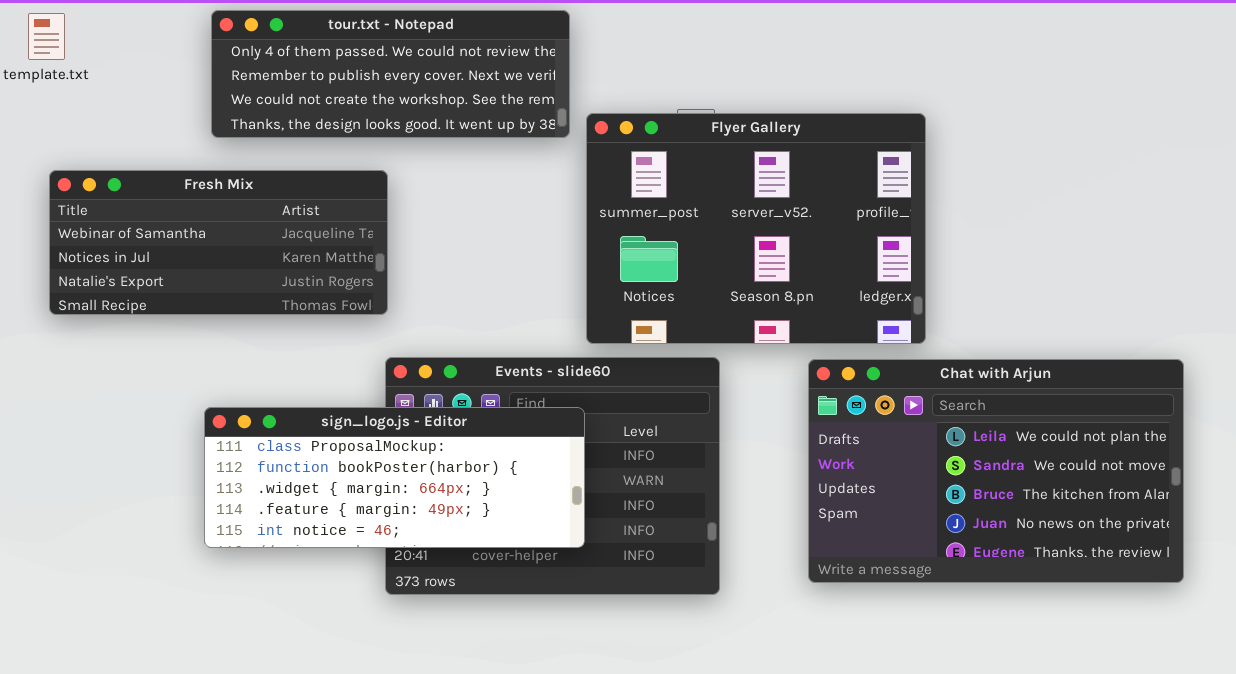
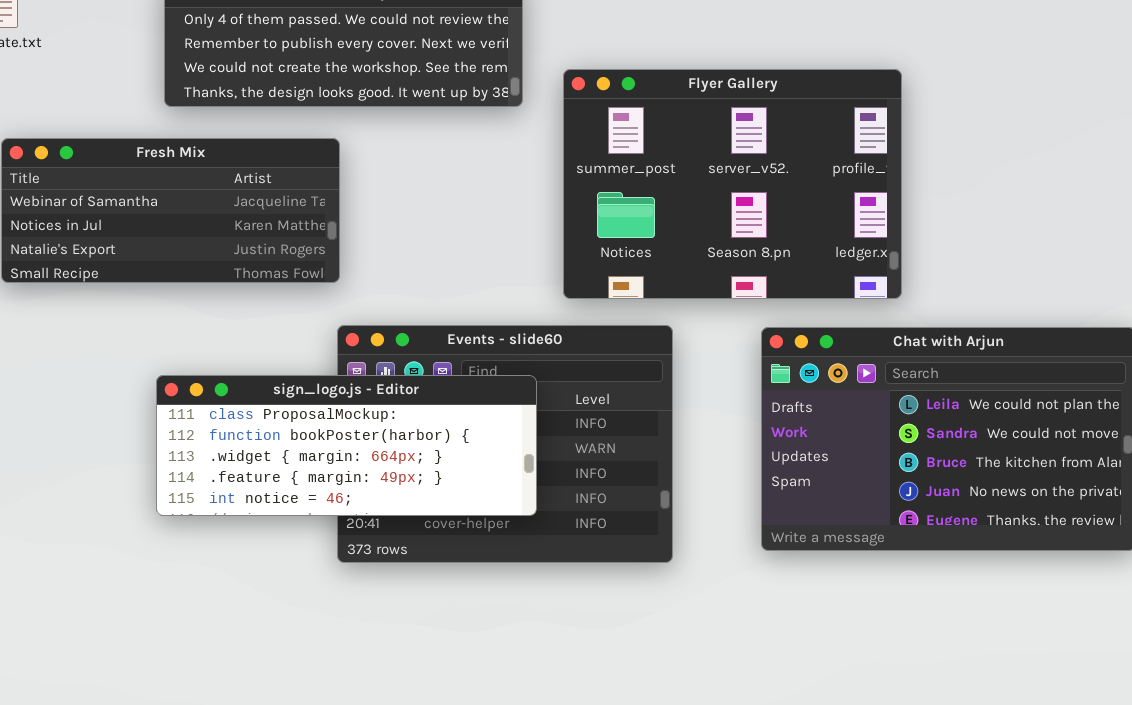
Flyer Gallery: [586,113,926,344] -> [563,69,902,299], moved

